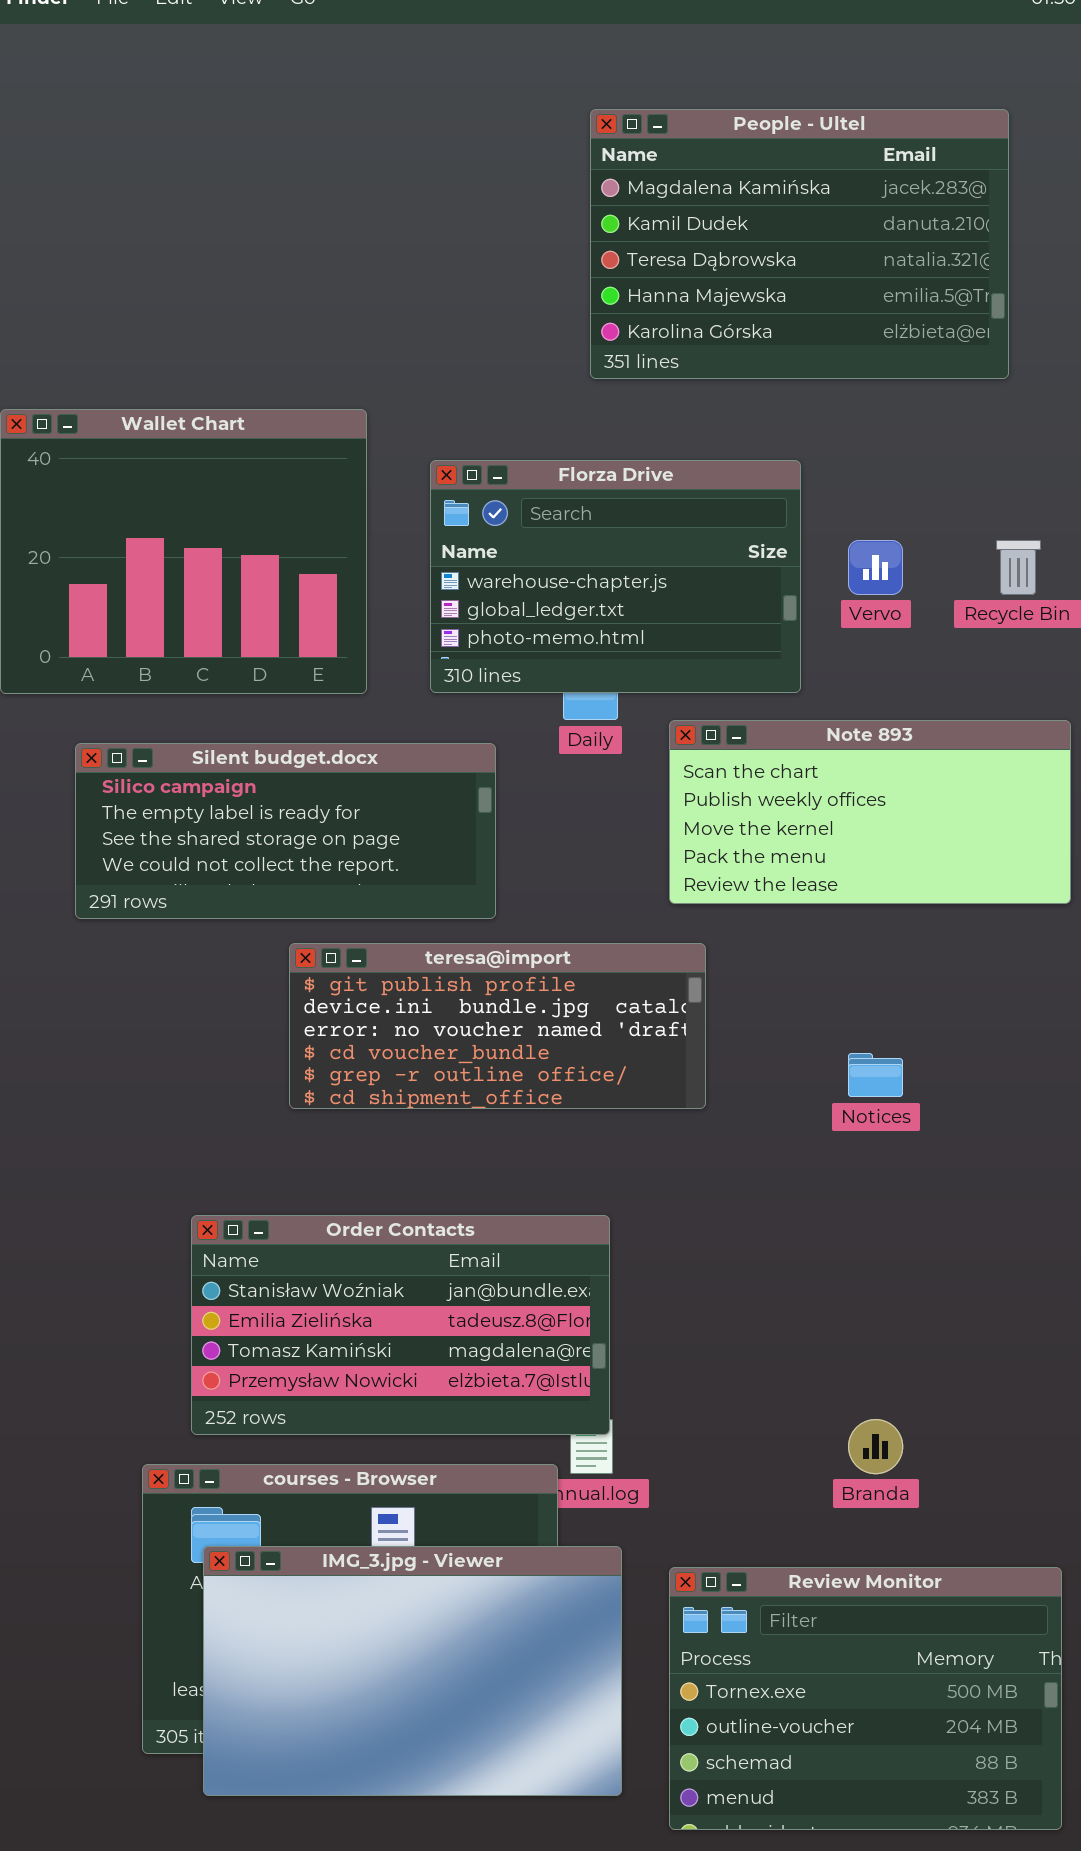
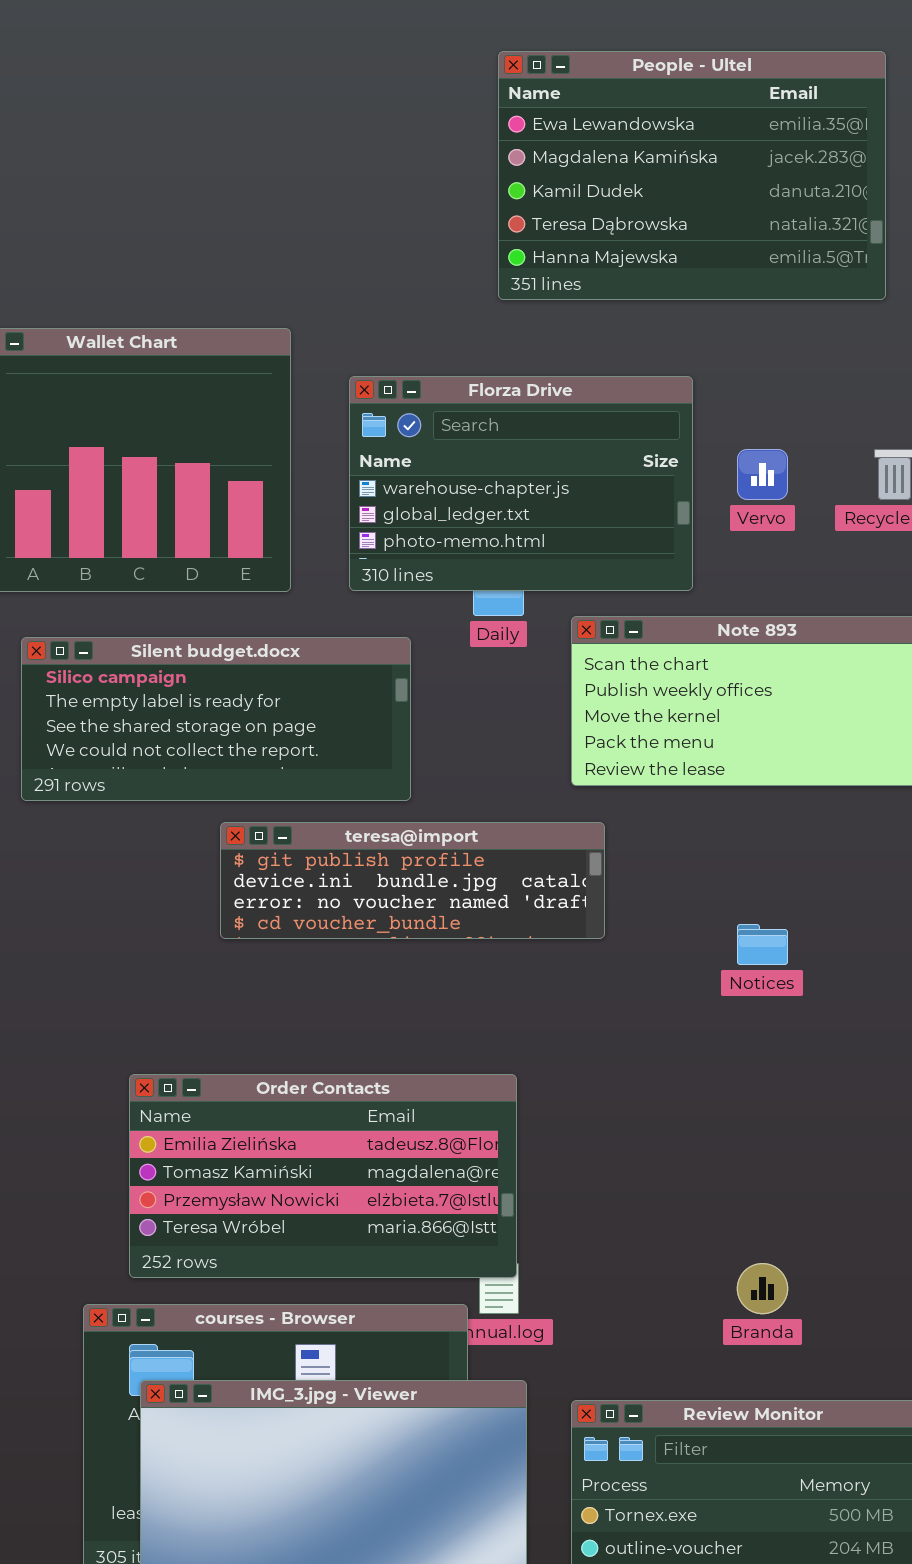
People - Ultel: [590,109,1009,379] -> [498,51,886,300], scrolled up 1 row
teresa@import: [289,943,706,1109] -> [220,822,605,939], resized
Order Contacts: [191,1215,610,1435] -> [129,1074,517,1278], scrolled down 1 row

